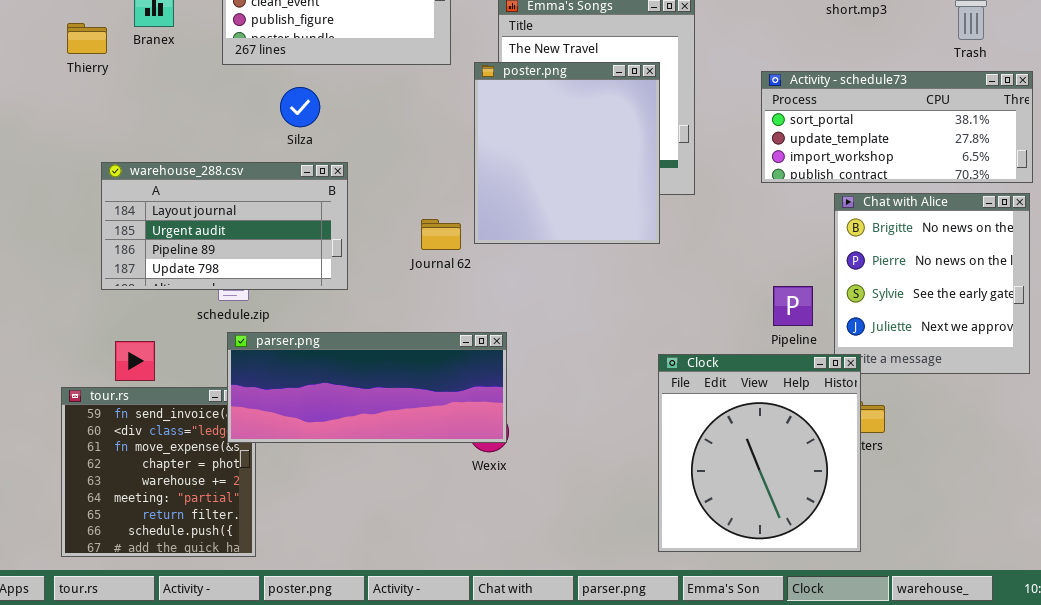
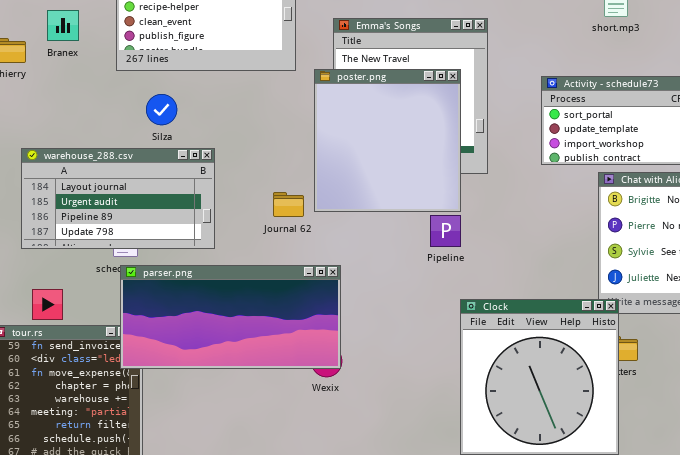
Silza: [280,87,320,127] -> [146,94,177,125], moved
Pipeline: [773,286,813,326] -> [430,215,461,247], moved
parser.png: [227,332,507,443] -> [120,265,341,369], resized

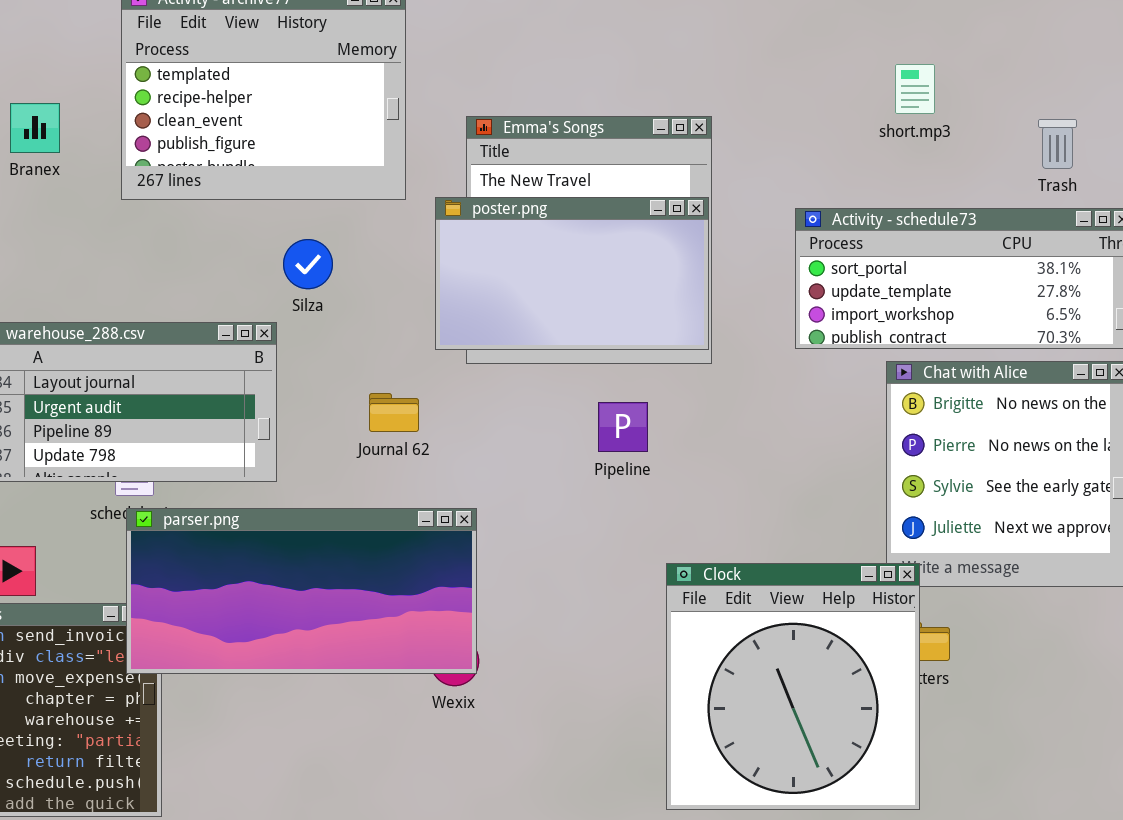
poster.png: [314,69,461,212] -> [435,197,709,350], resized
Silza: [146,94,177,125] -> [283,239,333,289], moved
Pipeline: [430,215,461,247] -> [598,402,648,452], moved

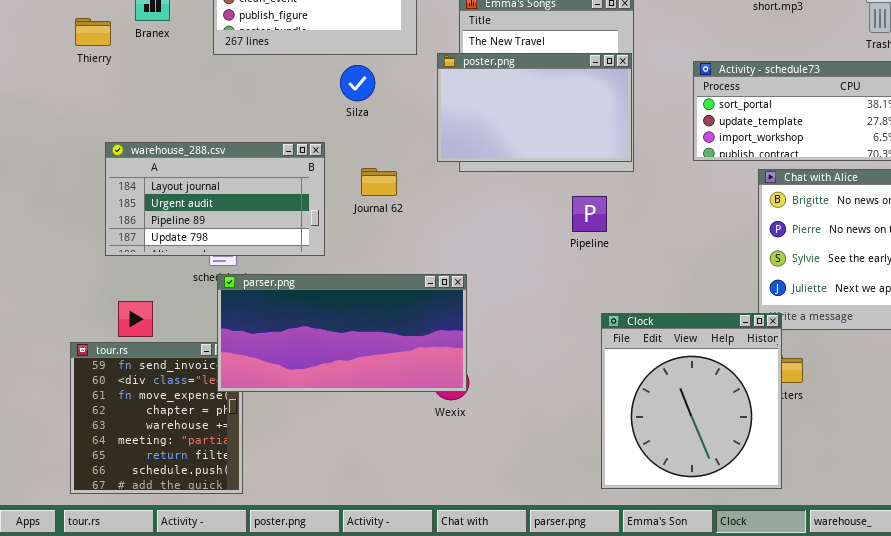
Silza: [283,239,333,289] -> [340,65,375,101], moved
Journal 62: [369,393,419,432] -> [361,168,397,196], moved
Pipeline: [598,402,648,452] -> [572,196,607,232], moved

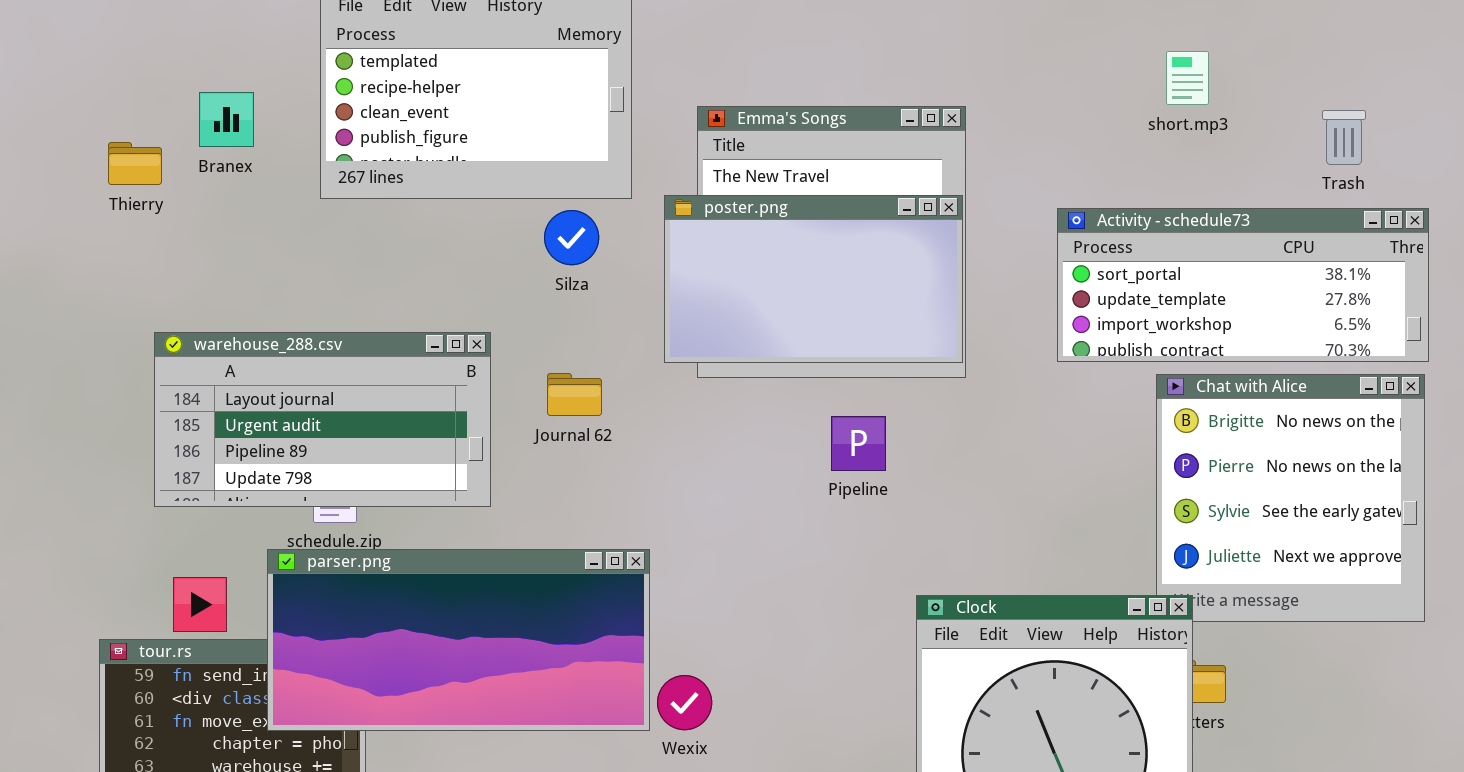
Silza: [340,65,375,101] -> [544,210,599,265], moved
Pipeline: [572,196,607,232] -> [831,416,886,471], moved
parser.png: [217,274,467,392] -> [267,549,650,731], moved

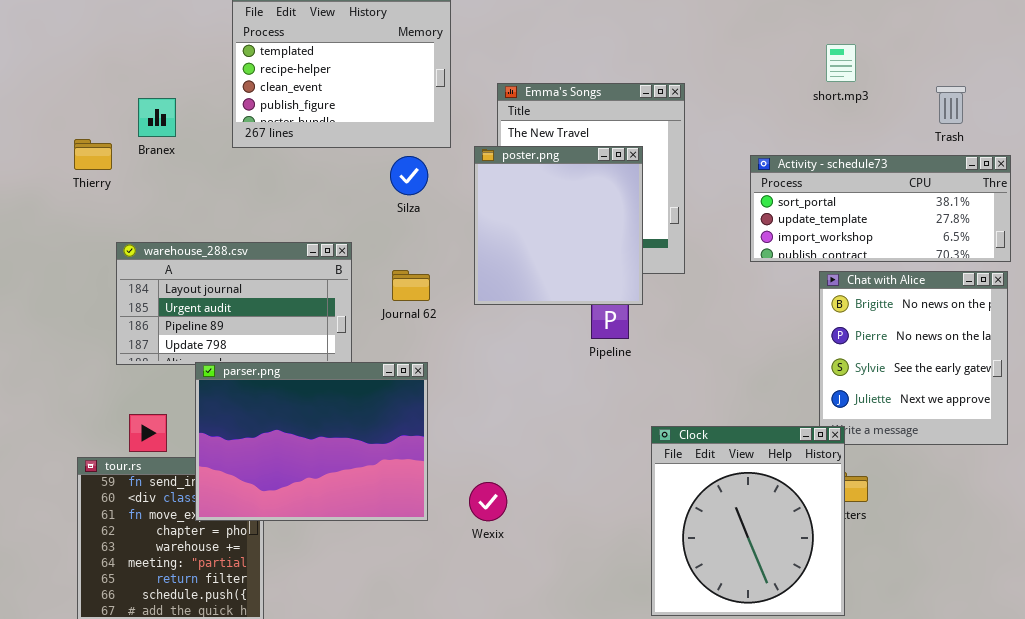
Branex: [199,92,254,147] -> [138,98,176,137], moved
Thierry: [108,142,162,185] -> [74,139,112,170], moved
poster.png: [664,195,963,363] -> [474,146,643,305], resized
parser.png: [267,549,650,731] -> [195,362,428,521], resized

